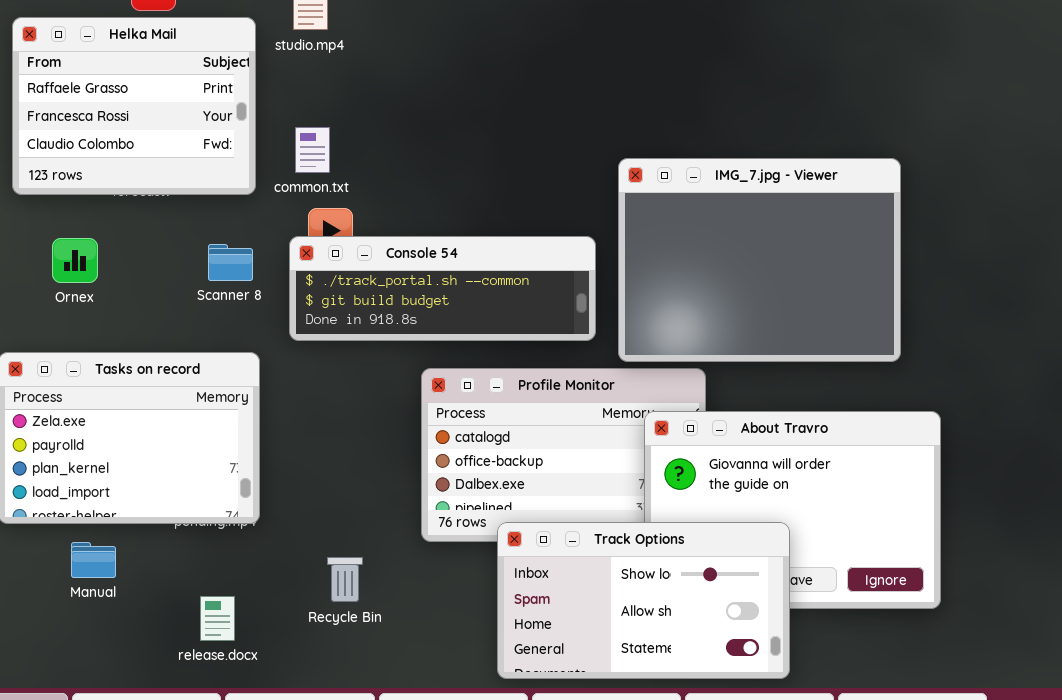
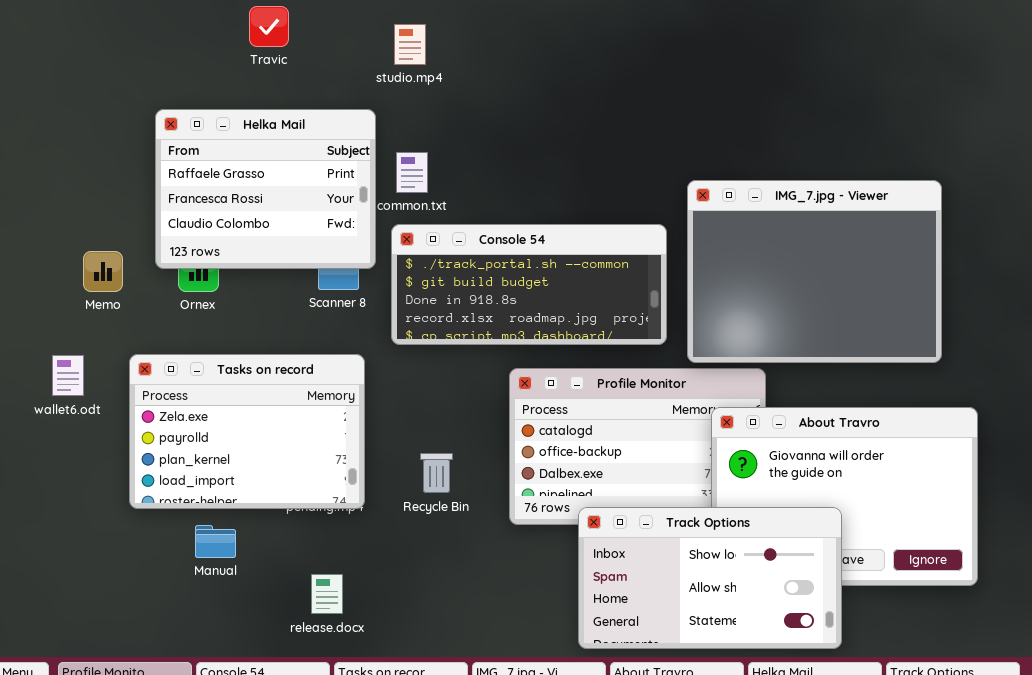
Helka Mail: [12,17,256,195] -> [155,109,376,269], moved
Console 54: [289,236,596,341] -> [391,224,667,345], resized
Recycle Bin: [327,557,363,602] -> [420,453,453,493], moved

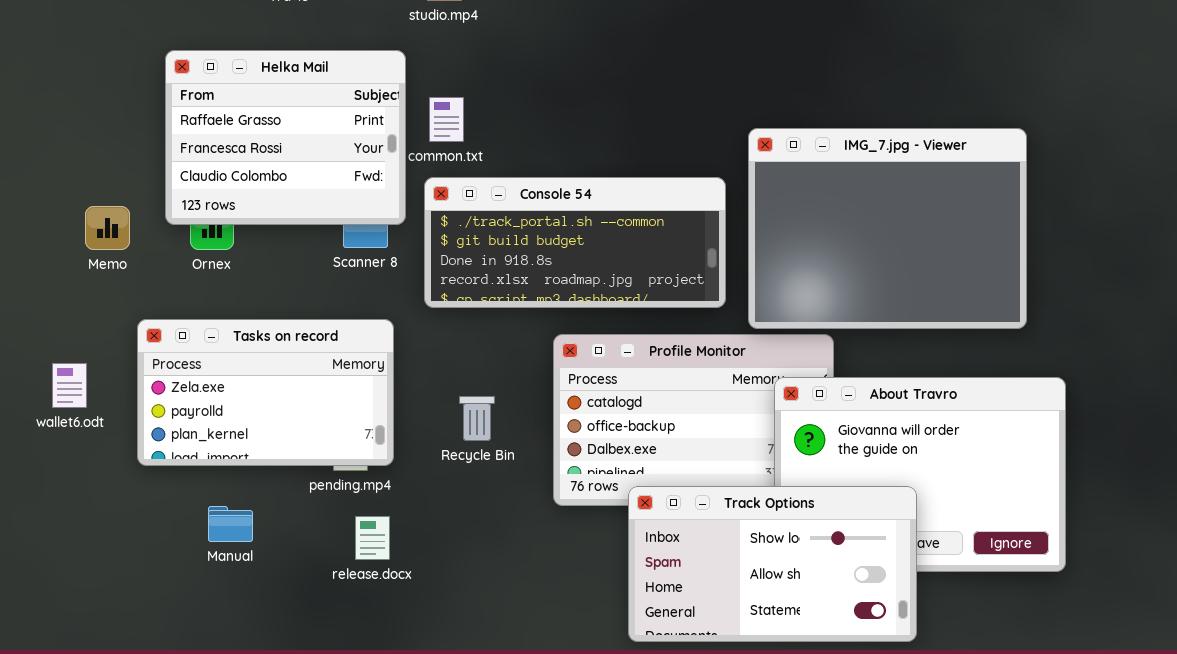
Tasks on record: [129,354,365,509] -> [137,319,394,466], resized
wallet6.odt: [52,355,84,396] -> [52,363,87,408], moved
Recycle Bin: [420,453,453,493] -> [459,396,495,441], moved
release.docx: [311,574,343,614] -> [355,516,390,560], moved

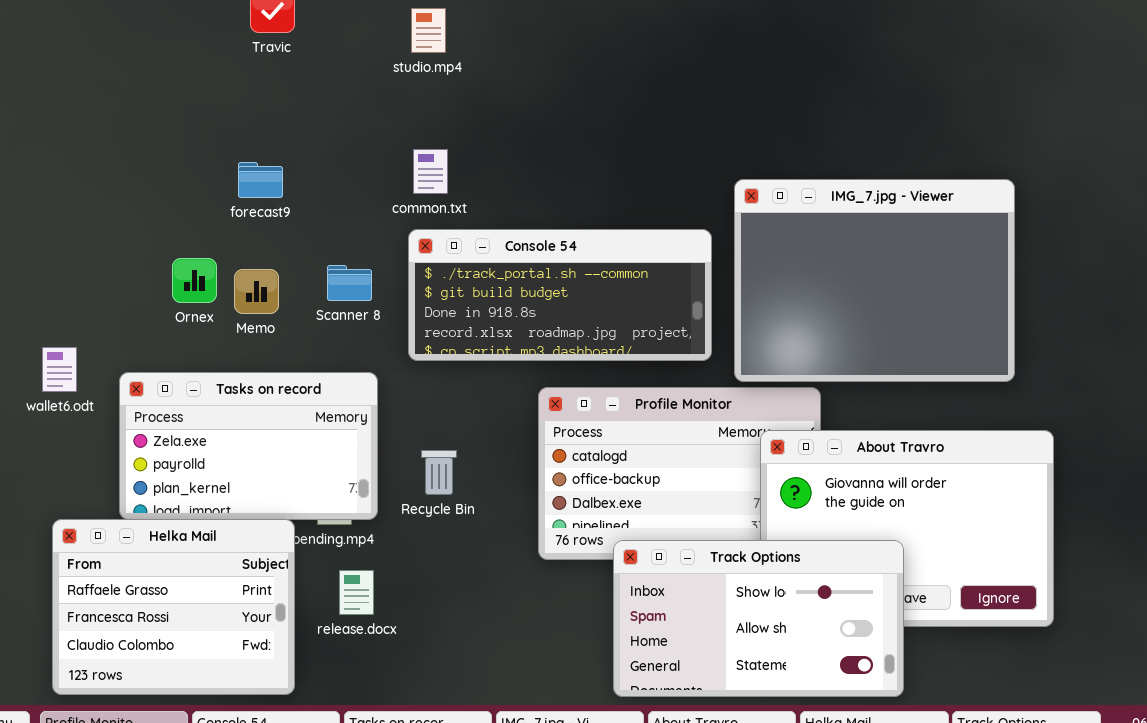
Helka Mail: [165,50,406,225] -> [52,519,295,695], moved
Memo: [85,206,130,250] -> [234,269,279,314], moved
wallet6.odt: [52,363,87,408] -> [42,347,77,392], moved
Recycle Bin: [459,396,495,441] -> [421,450,457,495], moved

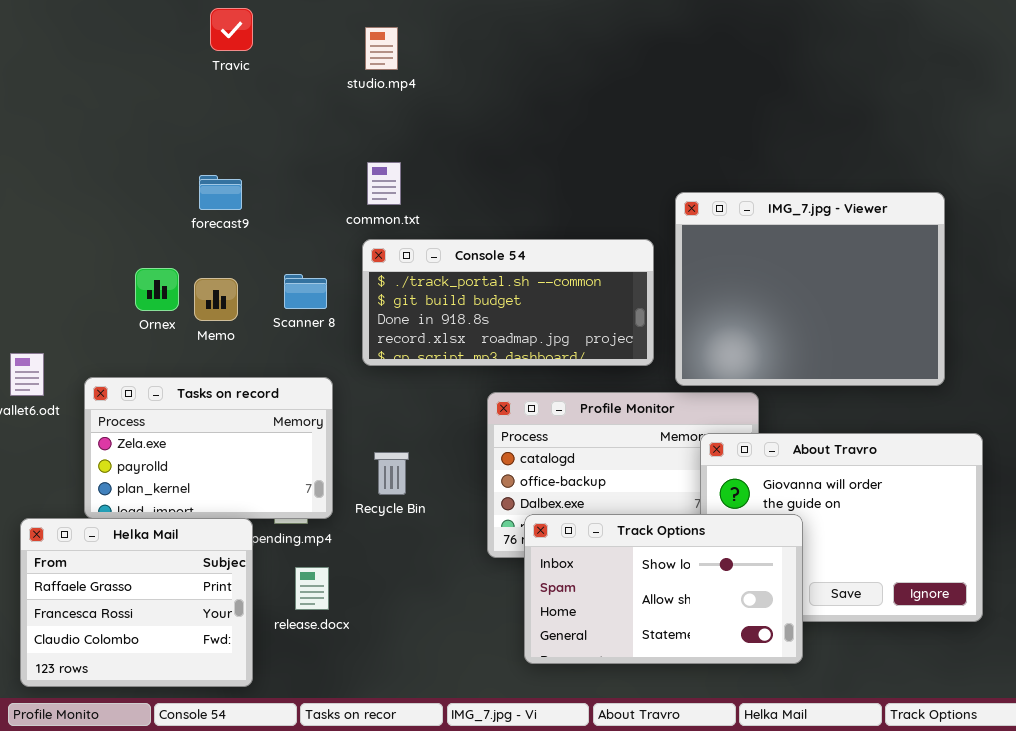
Track Options: [613,540,904,697] -> [524,514,803,664], moved

